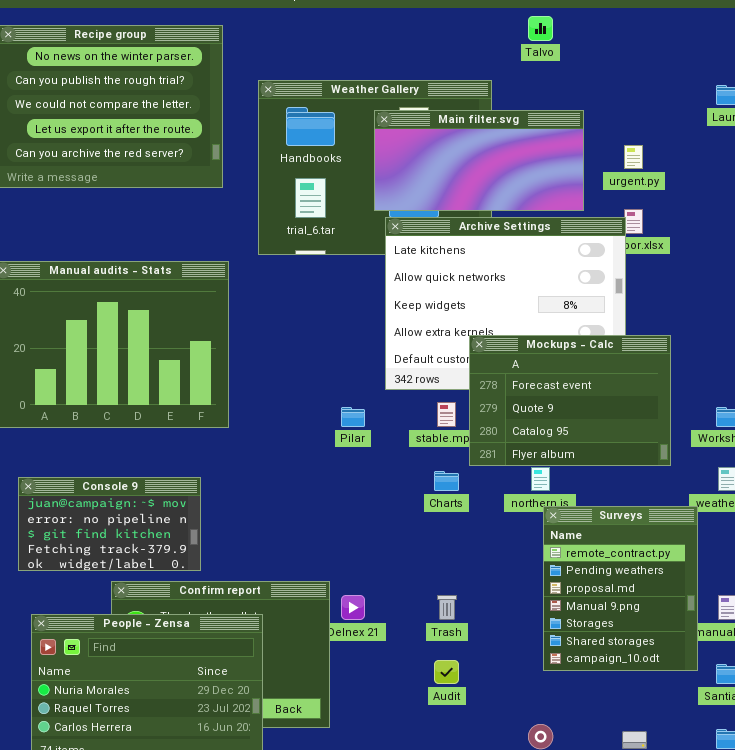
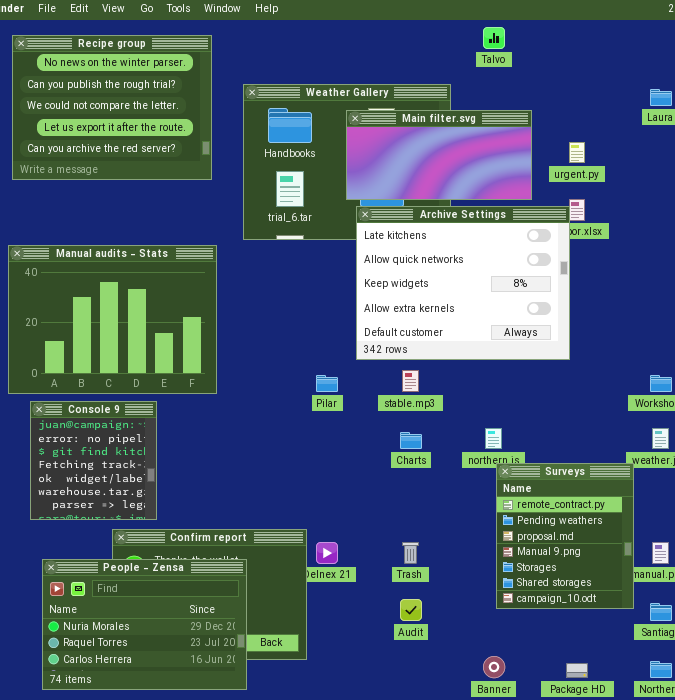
Mockups - Calc: [469,335,671,466] -> none, closed
Console 9: [18,477,201,571] -> [30,401,157,520], resized

